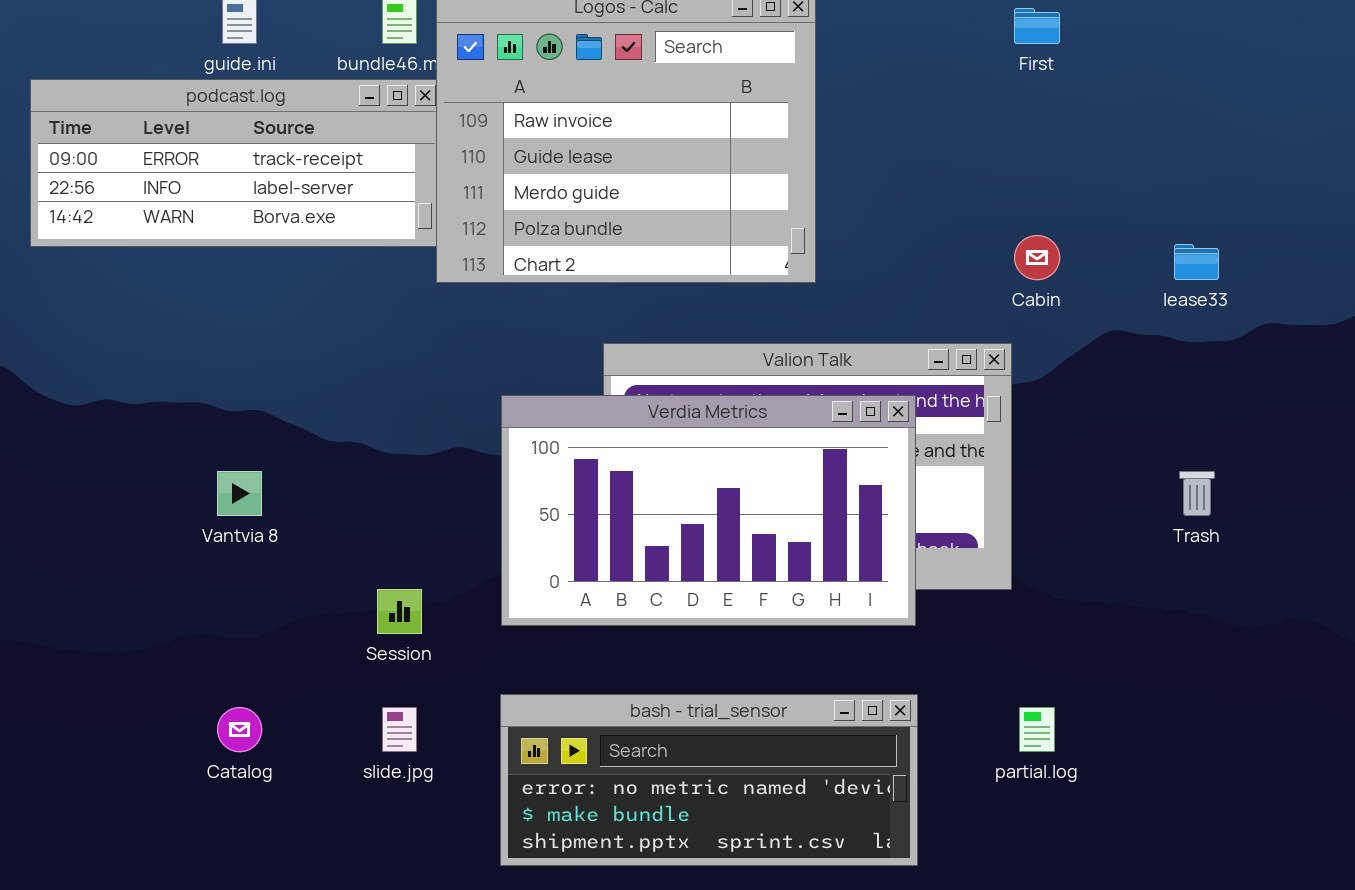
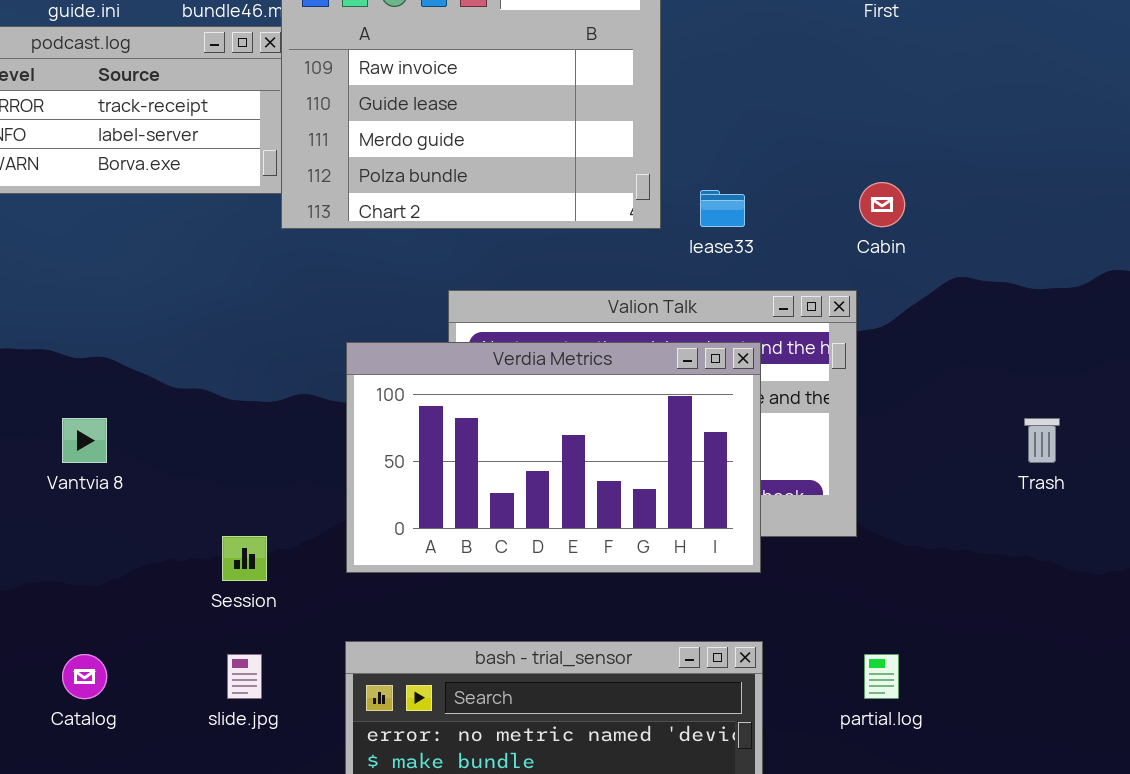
lease33: [1174,244,1219,280] -> [700,190,745,227], moved

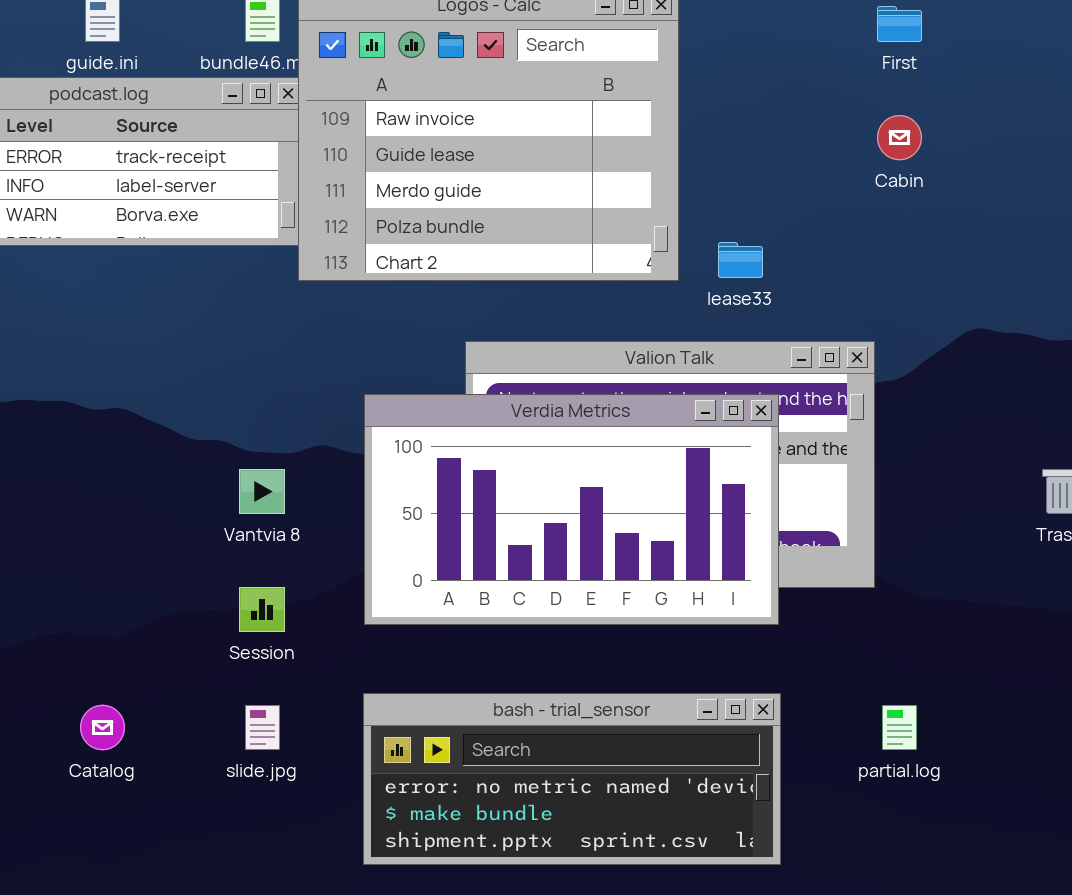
Cabin: [859,182,905,227] -> [877,115,922,160], moved
Vantvia 8: [62,418,107,463] -> [239,469,285,514], moved

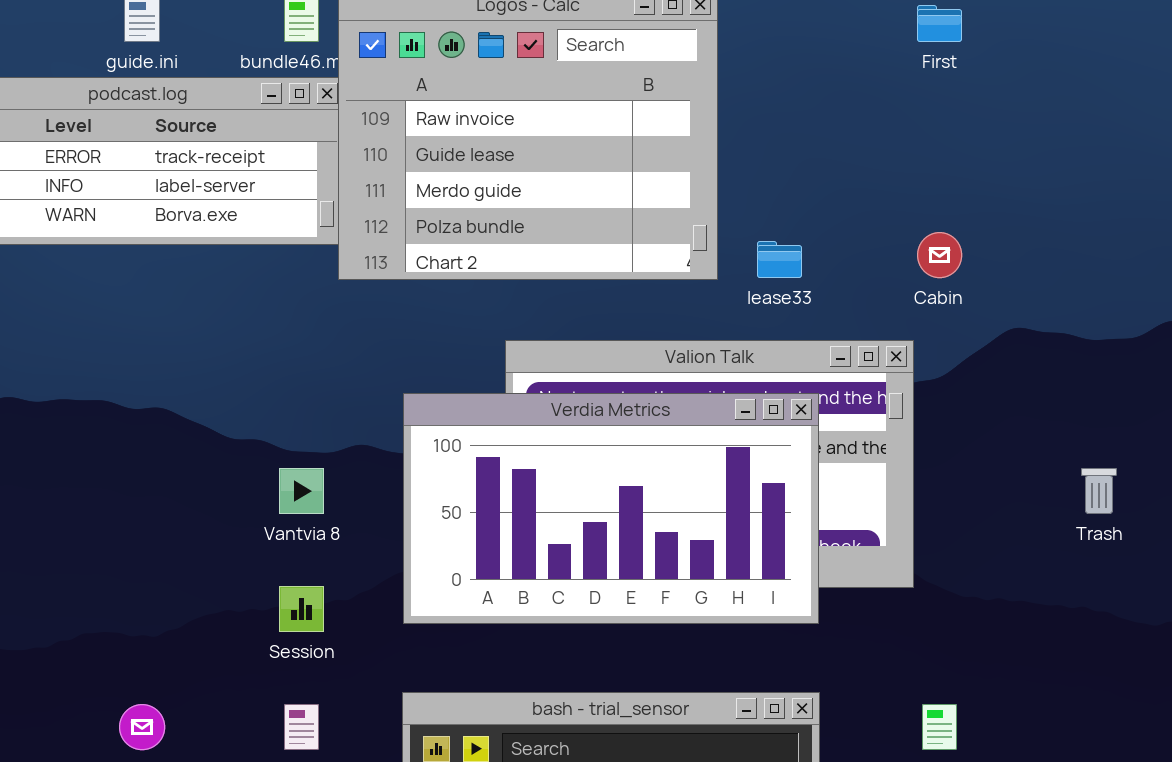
Cabin: [877,115,922,160] -> [917,232,962,278], moved

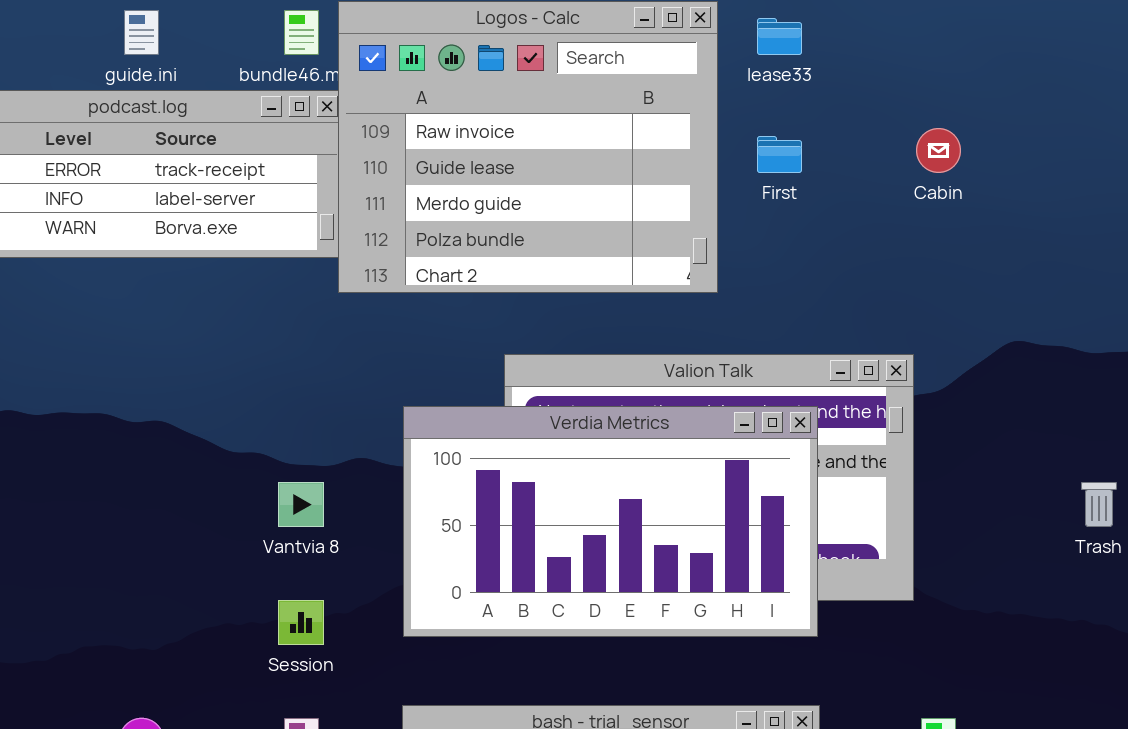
First: [917,5,962,42] -> [757,136,802,173], moved
Cabin: [917,232,962,278] -> [916,128,961,173], moved
lease33: [757,241,802,278] -> [757,18,802,55], moved

